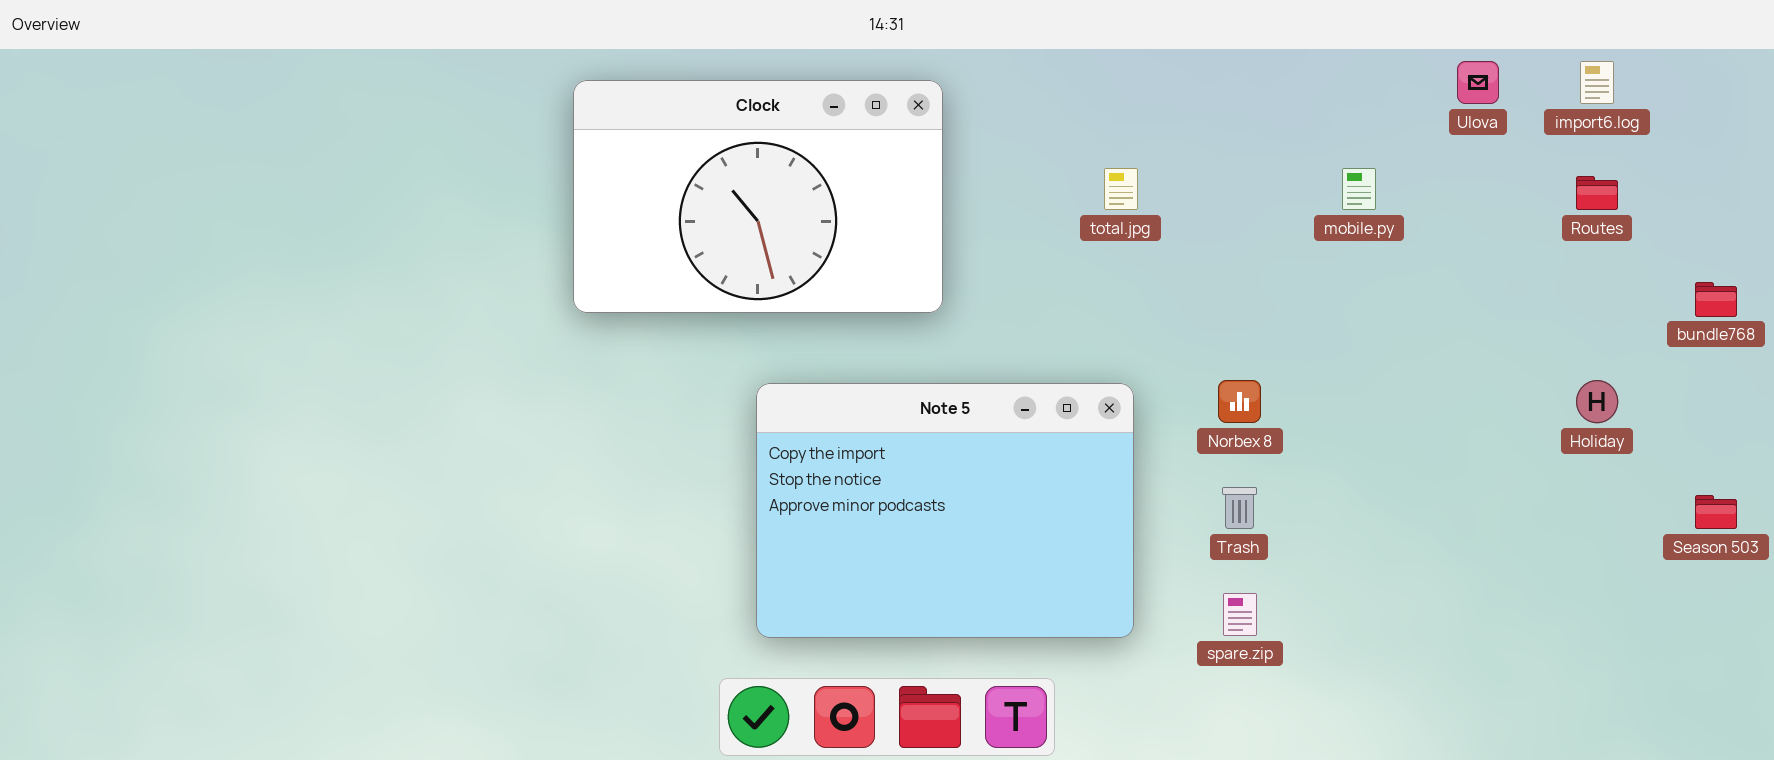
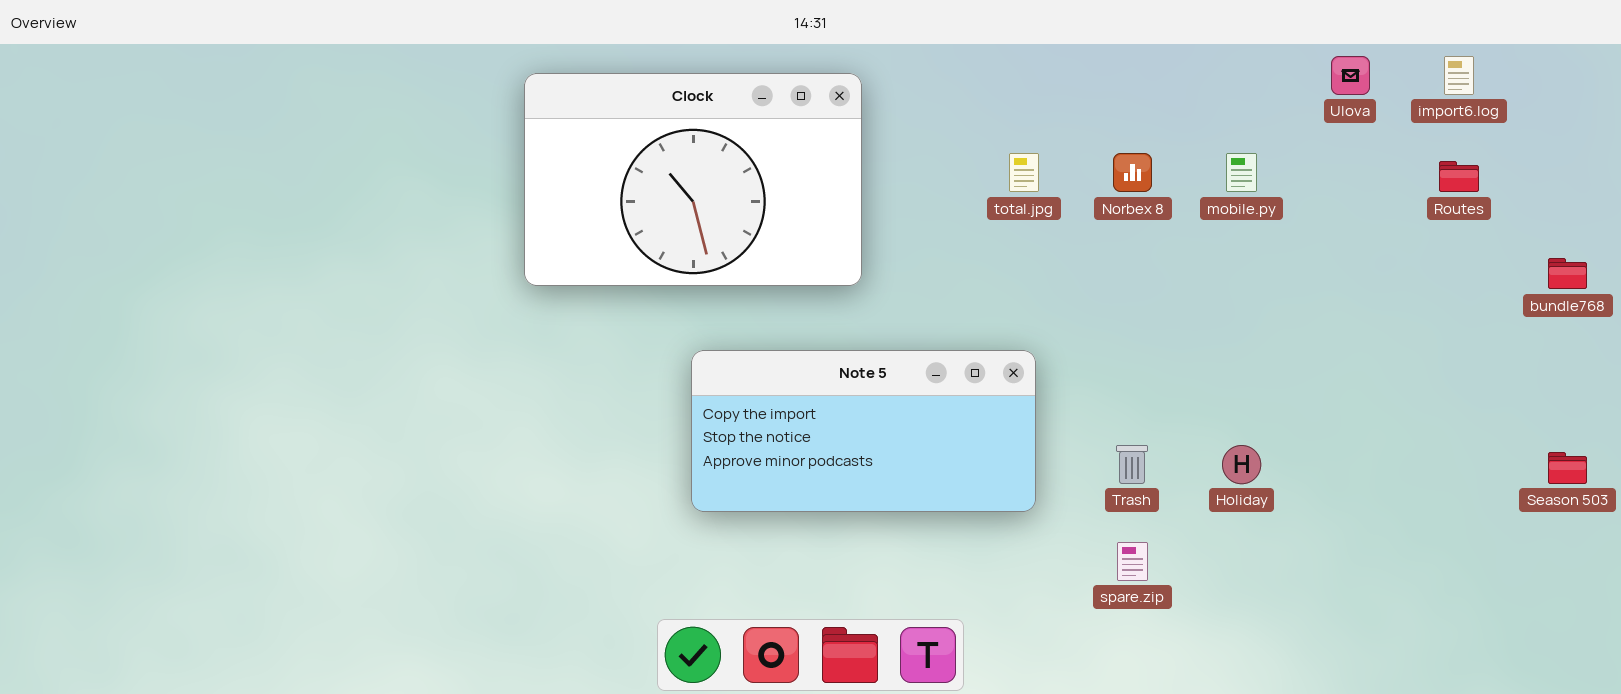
Norbex 8: [1218,380,1261,423] -> [1113,153,1152,192], moved
Holiday: [1576,380,1618,423] -> [1222,445,1261,484], moved
Note 5: [756,383,1134,638] -> [691,350,1036,512], resized

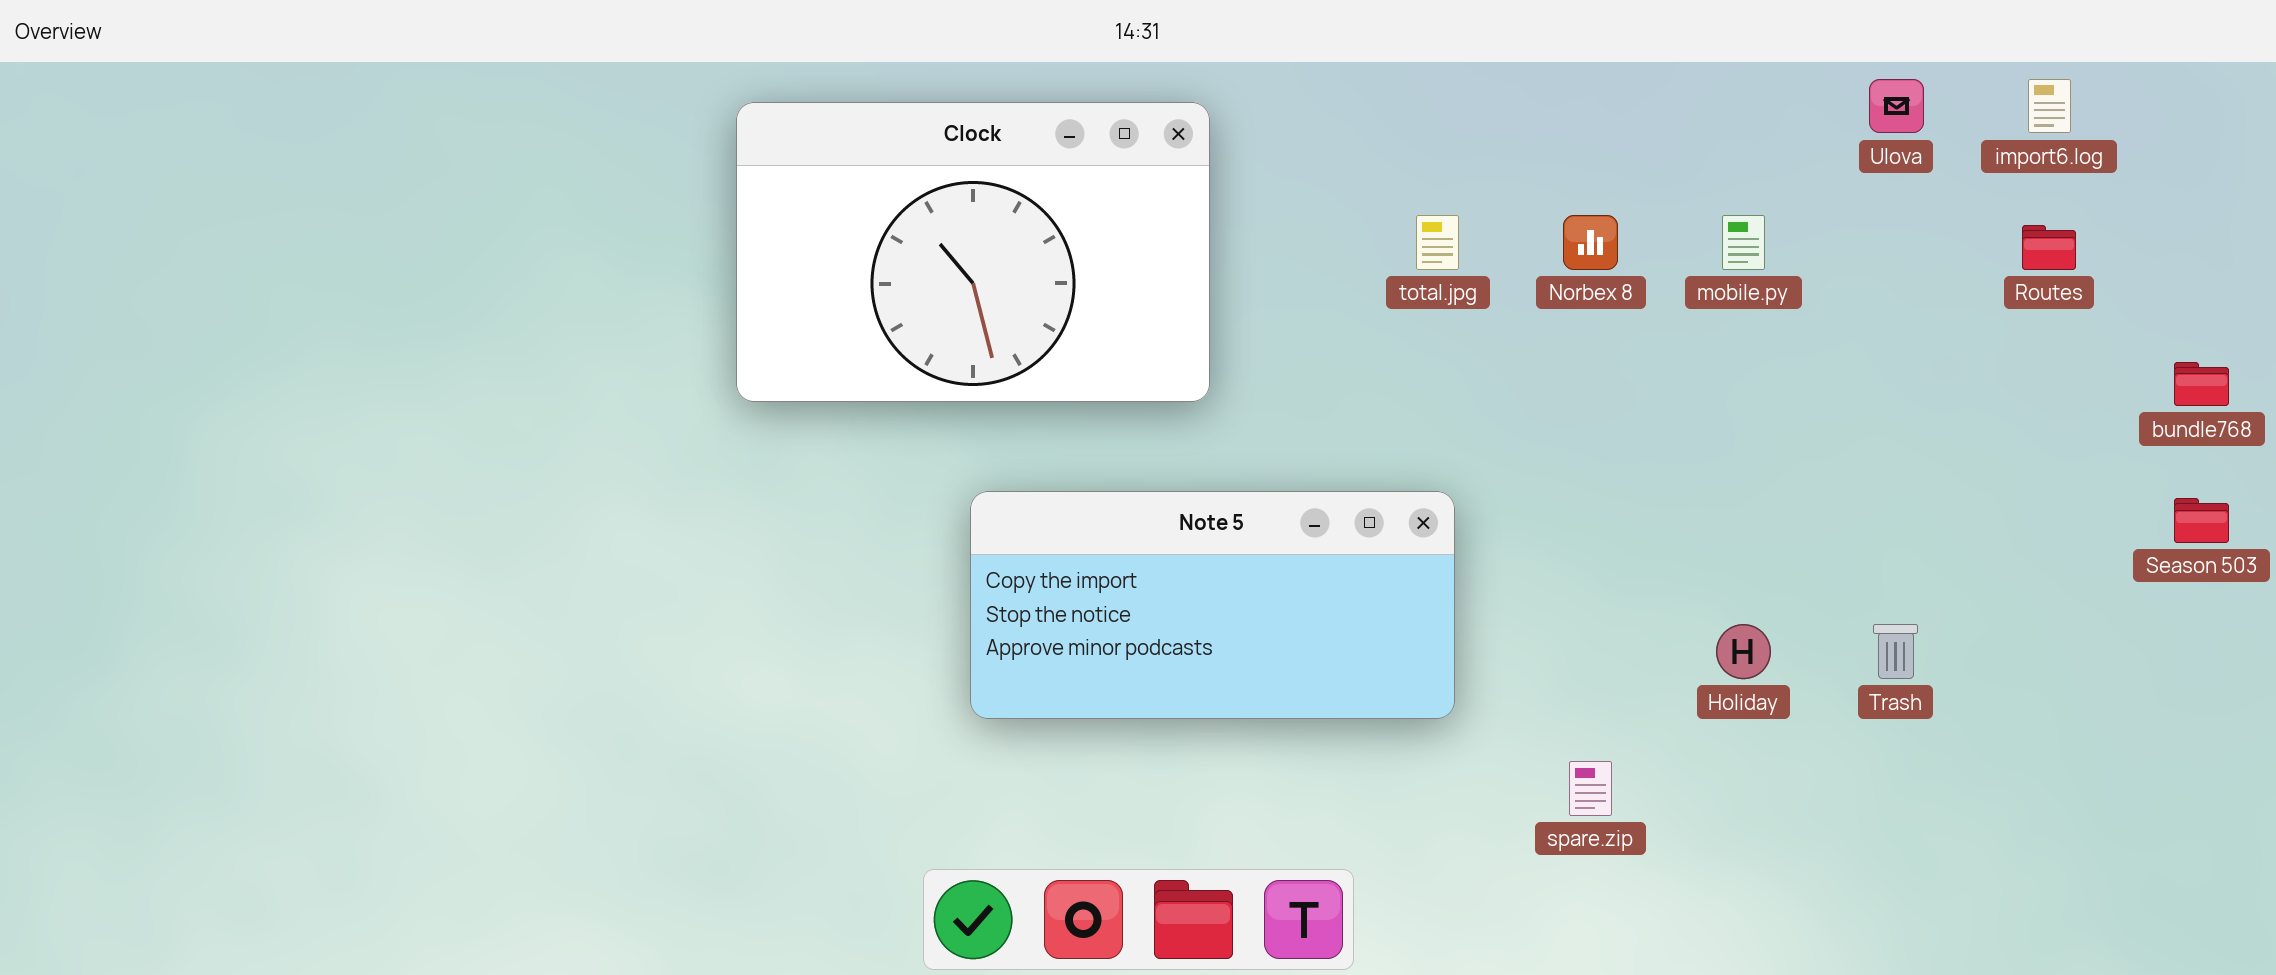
Trash: [1116,445,1148,484] -> [1873,624,1918,679], moved
Season 503: [1548,452,1587,484] -> [2174,498,2229,543], moved

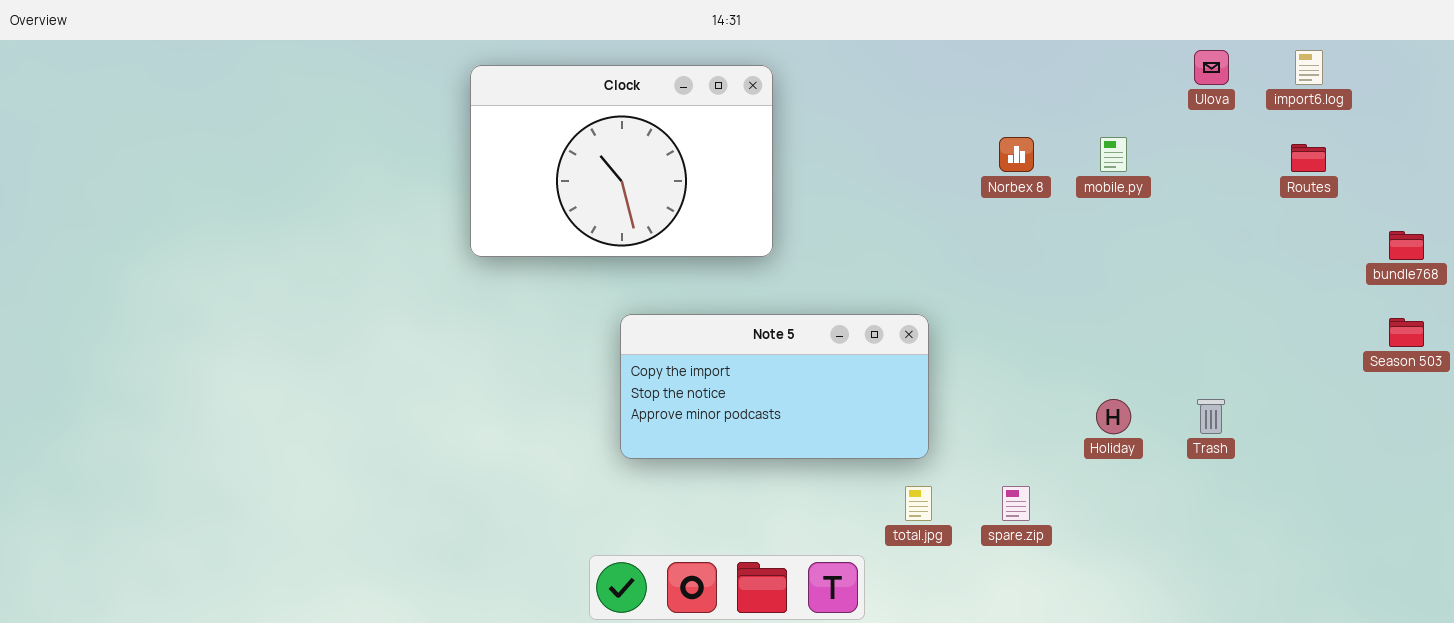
total.jpg: [1416,215,1459,270] -> [905,486,932,521], moved

